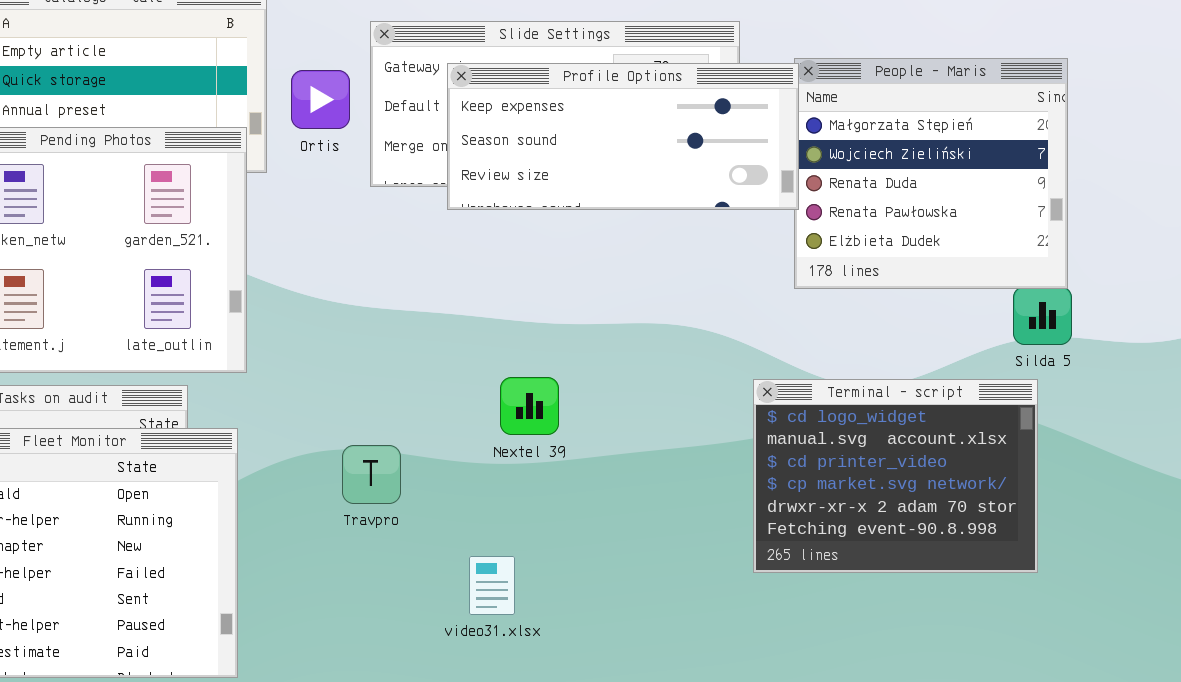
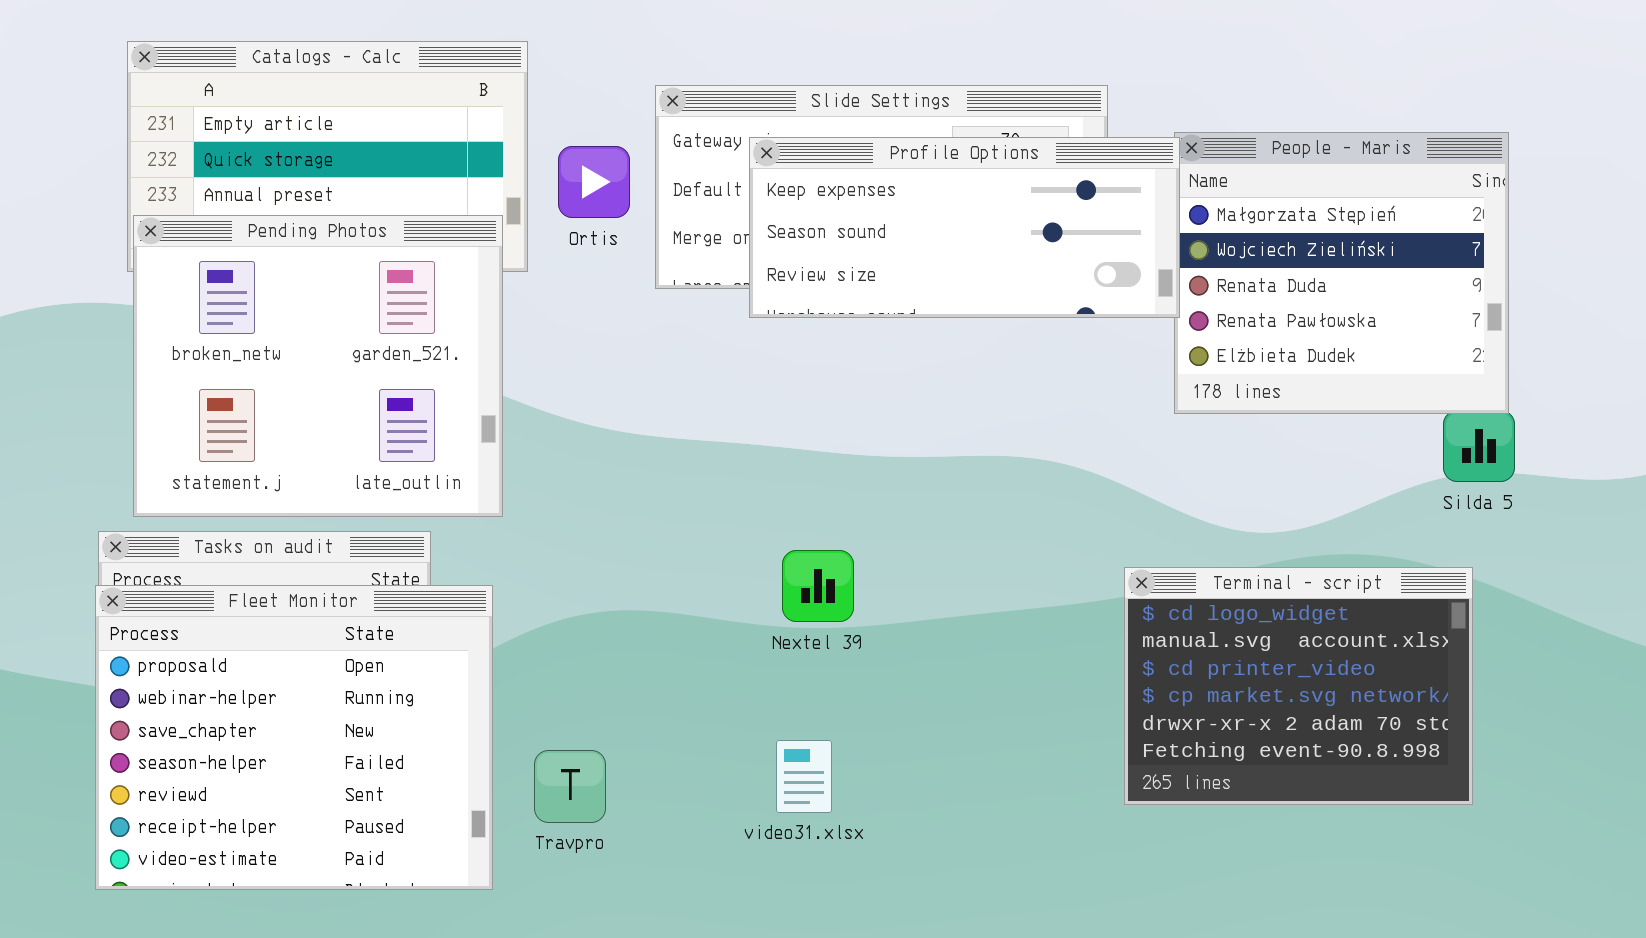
Nextel 39: [500,377,559,435] -> [782,550,854,622], moved
Terminal - script: [753,379,1038,573] -> [1124,567,1473,805], moved
Travpro: [342,445,401,504] -> [534,750,606,823], moved

